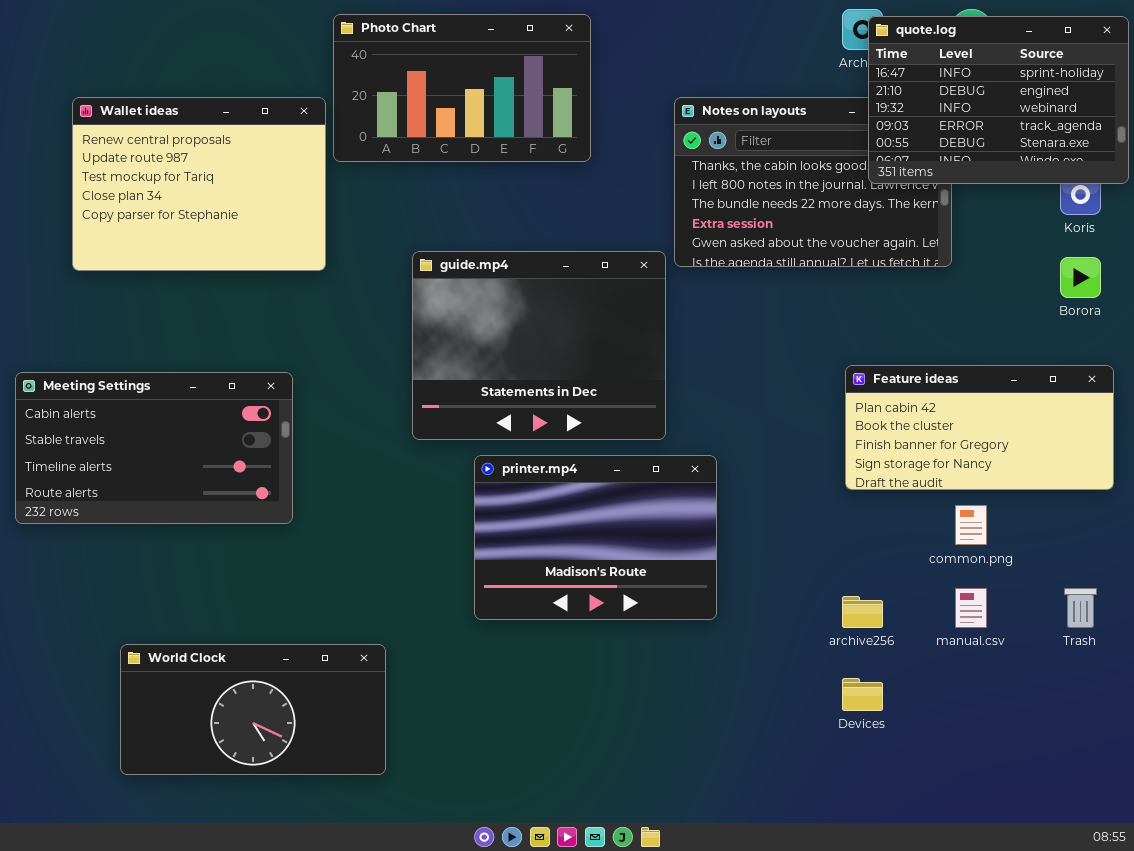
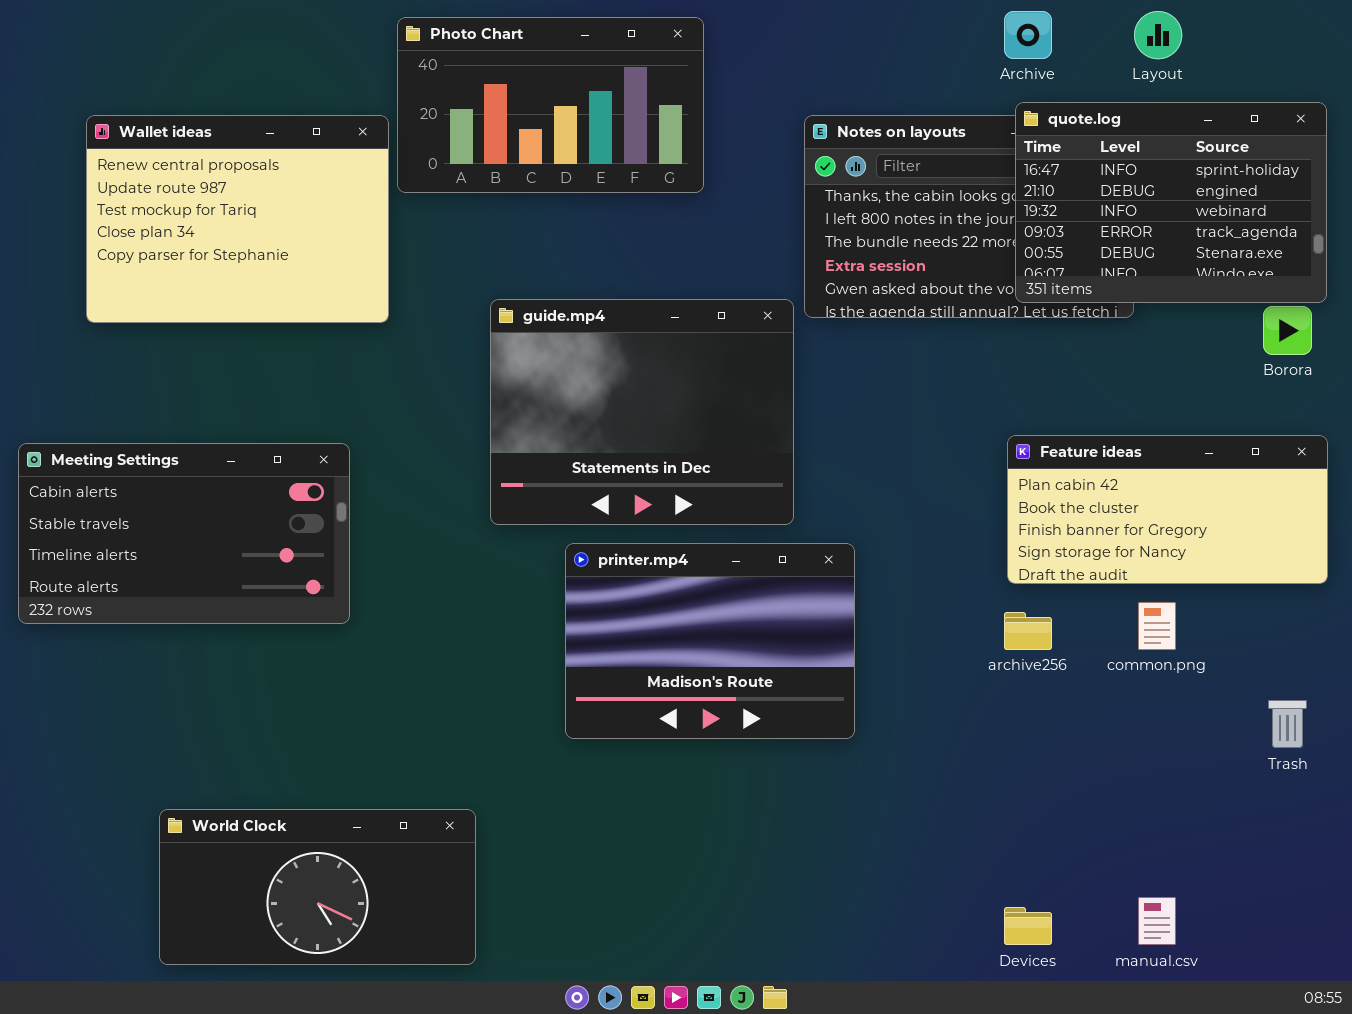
quote.log: [868,16,1129,184] -> [1015,102,1327,303], moved
manual.csv: [955,588,987,628] -> [1138,897,1176,945], moved
archive256: [842,596,883,628] -> [1004,612,1052,650], moved
World Clock: [120,644,386,775] -> [159,809,476,965], moved
Devices: [842,678,883,711] -> [1004,907,1052,945], moved

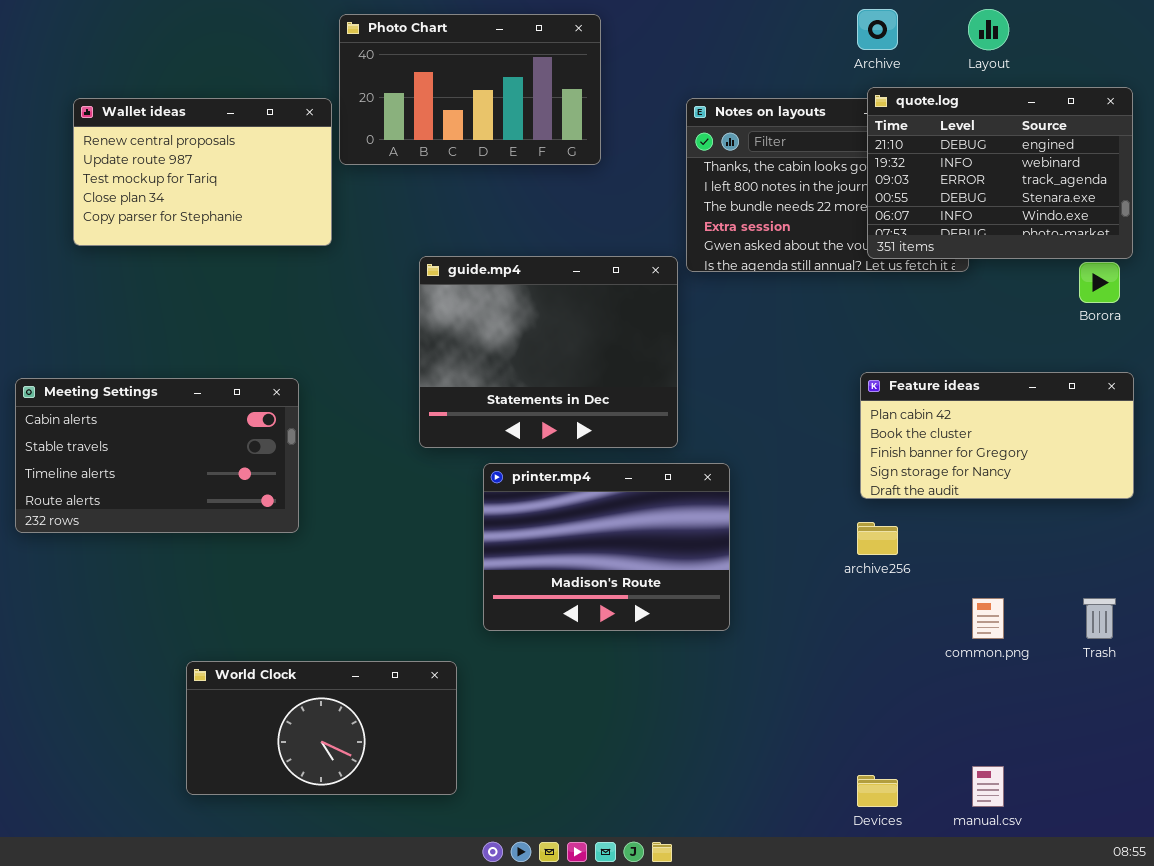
quote.log: [1015,102,1327,303] -> [867,87,1133,259], scrolled down 1 row
Wallet ideas: [86,115,389,323] -> [73,98,332,246], resized
common.png: [1138,602,1176,650] -> [972,598,1004,639], moved
World Clock: [159,809,476,965] -> [186,661,457,795], moved

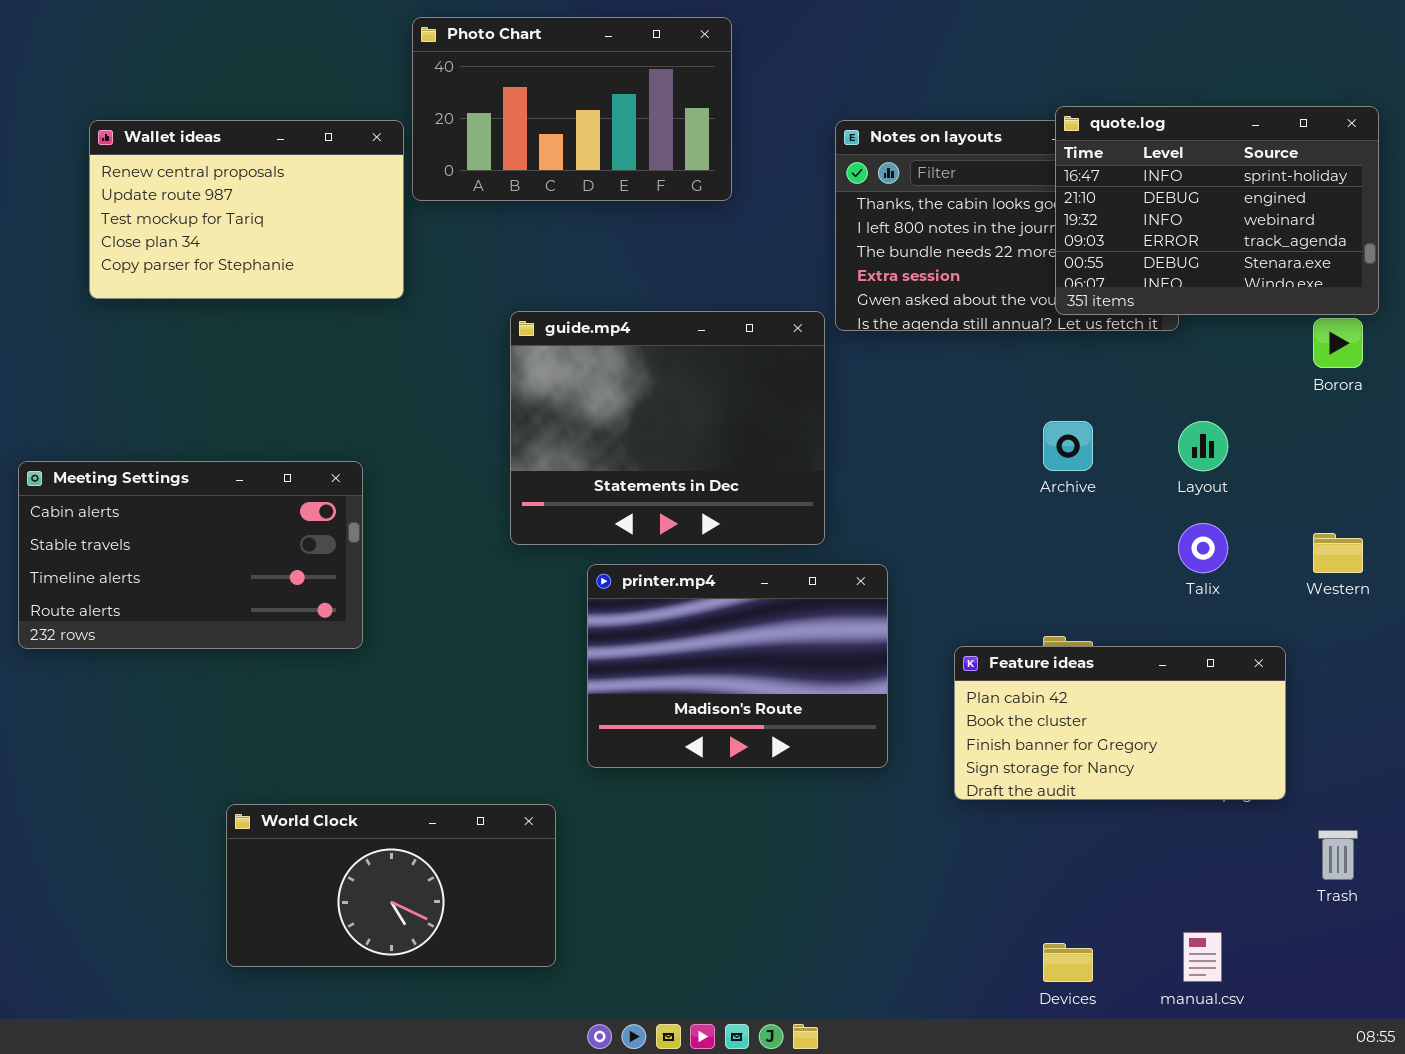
Archive: [857,9,898,50] -> [1043,421,1093,471], moved
Layout: [968,9,1009,50] -> [1178,421,1228,471], moved
quote.log: [867,87,1133,259] -> [1055,106,1379,315], scrolled up 1 row
Feature ideas: [860,372,1134,499] -> [954,646,1286,800], moved
Trash: [1083,598,1116,639] -> [1318,830,1358,880], moved

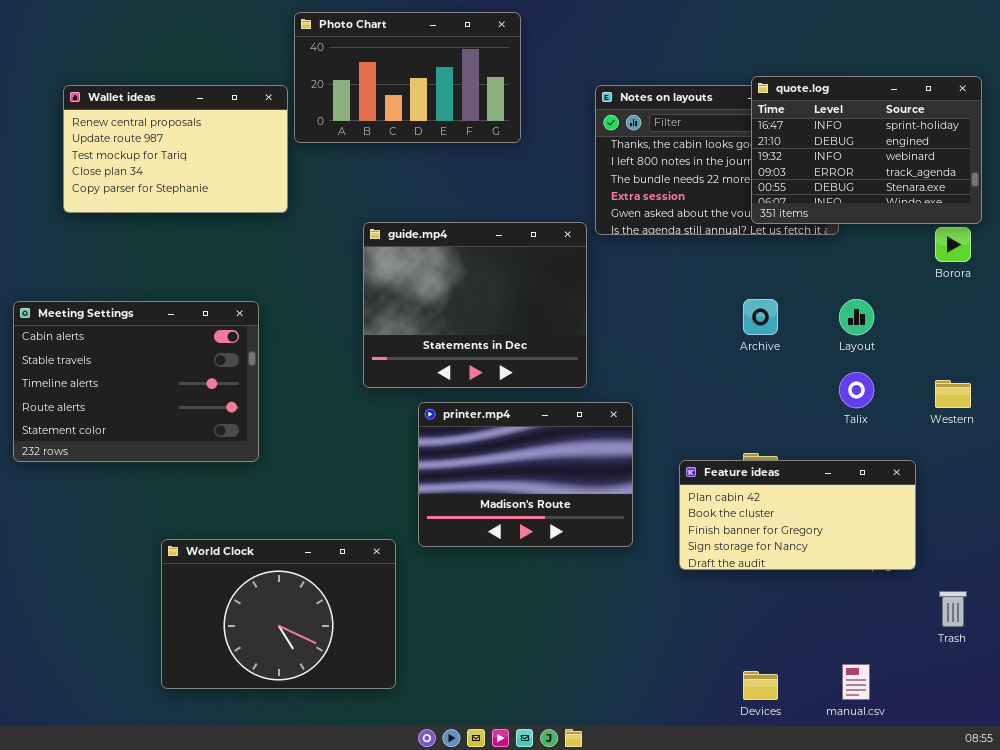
Meeting Settings: [18,461,363,649] -> [13,301,259,462], resized
World Clock: [226,804,556,967] -> [161,539,396,689], resized

